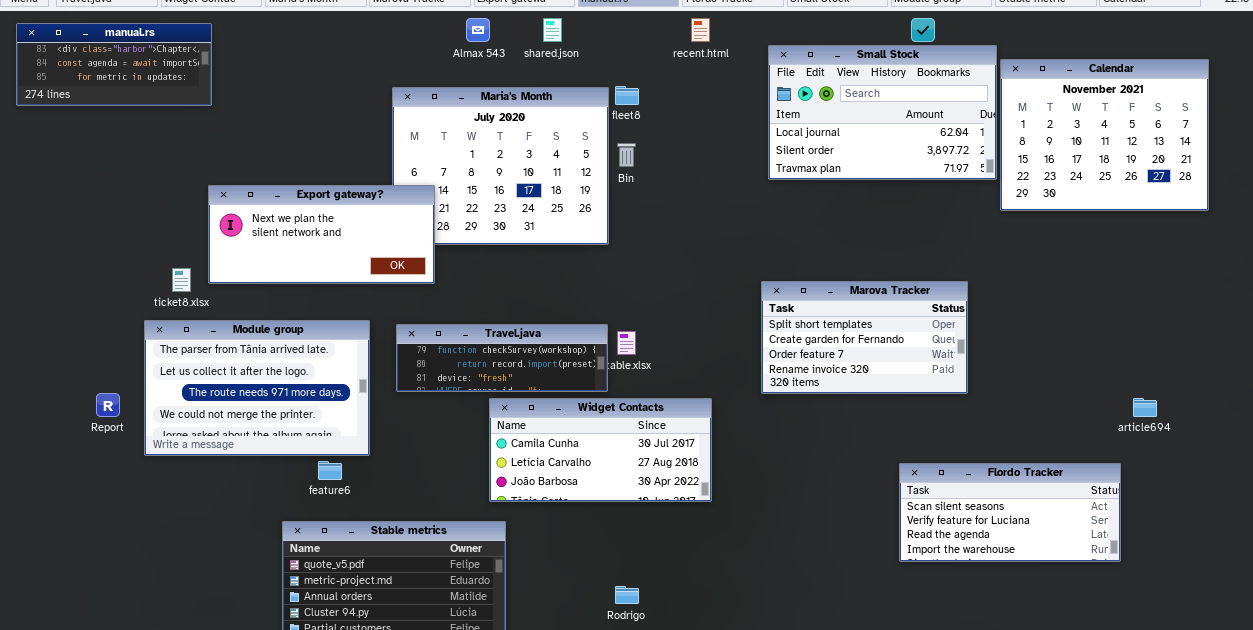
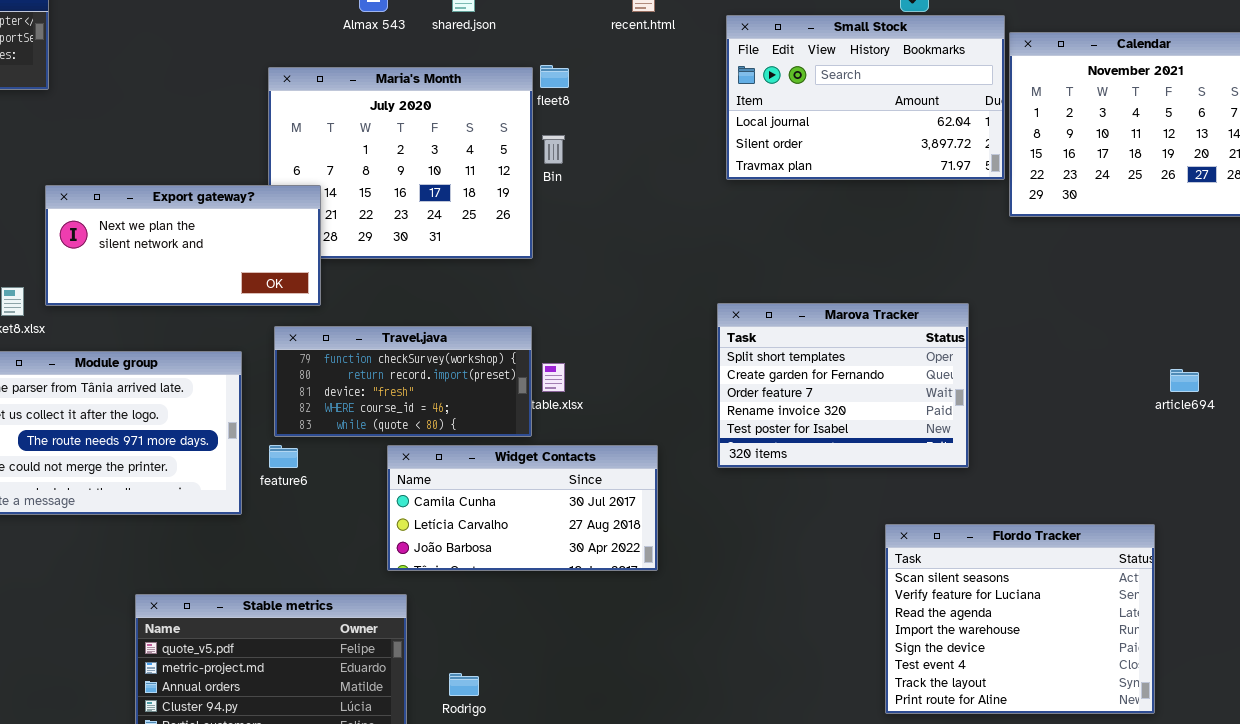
Marova Tracker: [761,281,968,394] -> [717,303,969,468], resized
Travel.java: [396,324,608,392] -> [274,326,532,437], resized
article694: [1133,398,1157,417] -> [1170,369,1199,392], moved
feature6: [318,461,342,480] -> [269,445,298,468], moved
Flordo Tracker: [899,463,1121,562] -> [885,524,1155,714], resized
Rodrigo: [615,586,639,604] -> [449,673,479,696], moved

